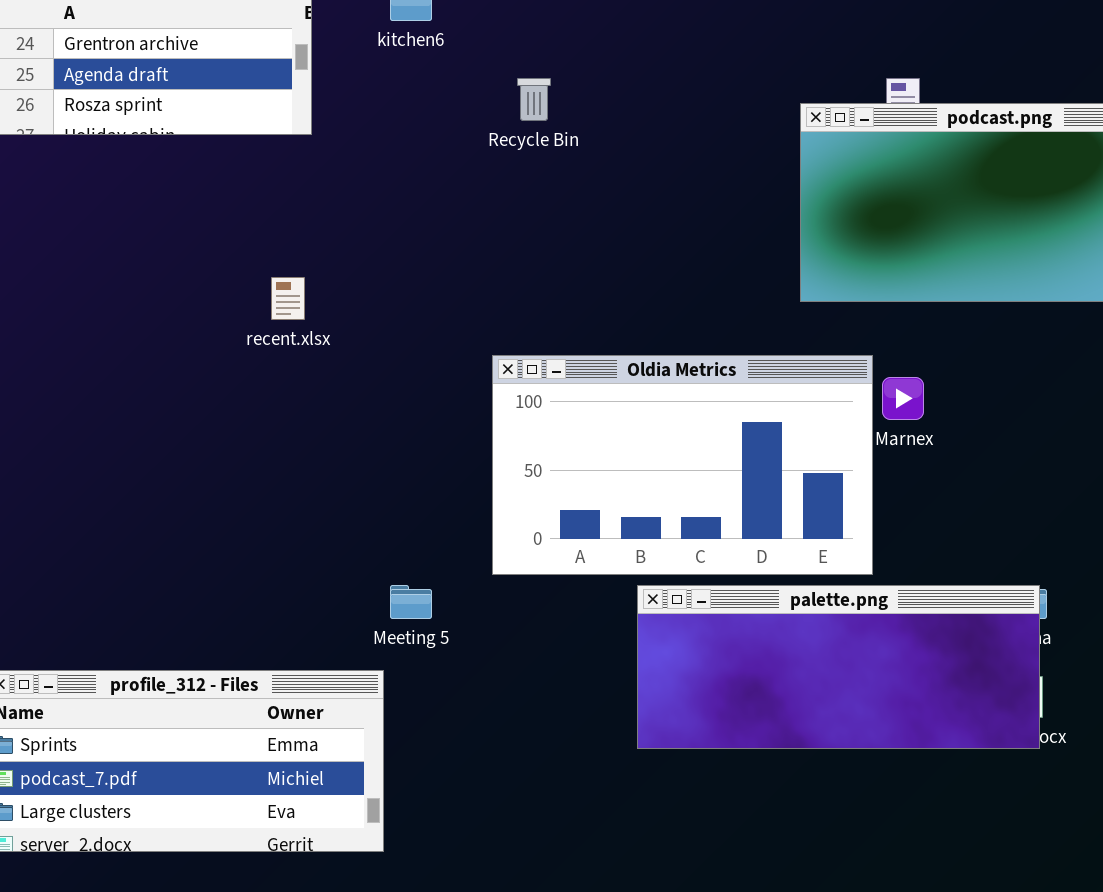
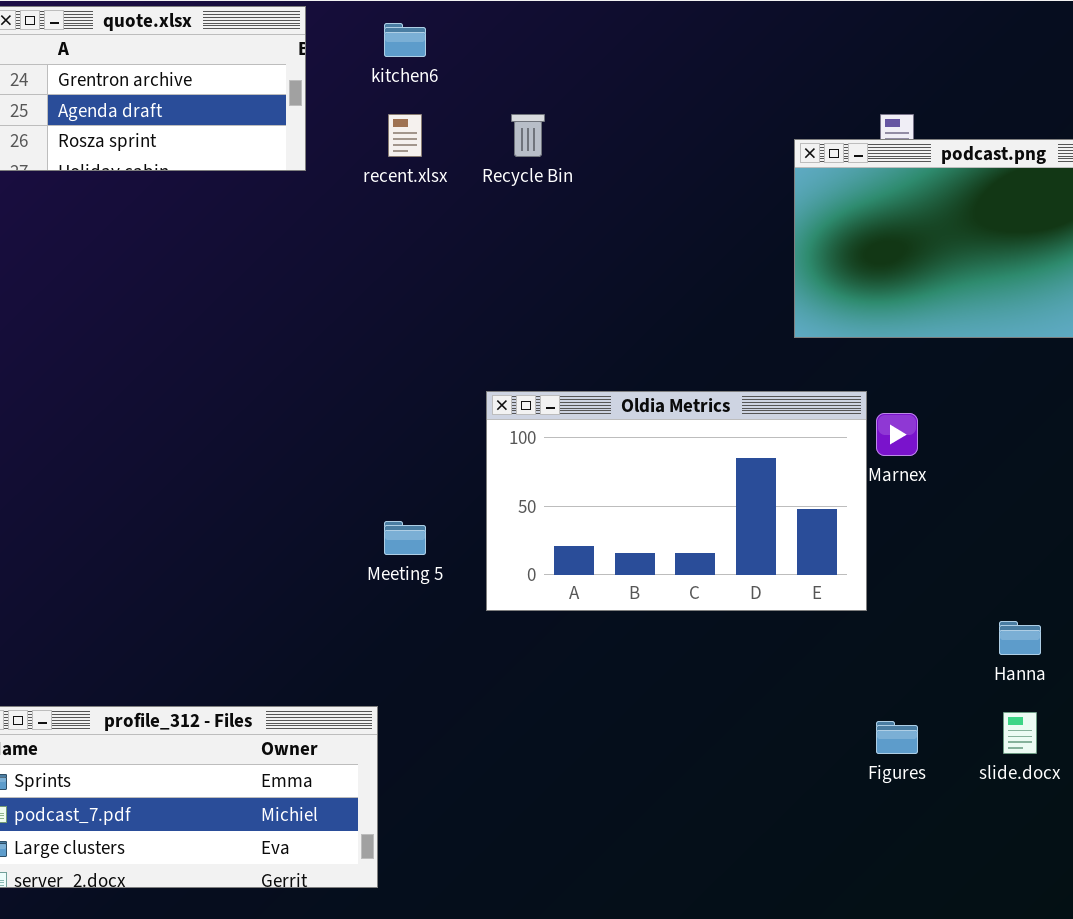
recent.xlsx: [271,277,305,320] -> [388,114,422,157], moved
Meeting 5: [390,585,432,619] -> [384,521,426,555], moved
palette.png: [637,585,1040,749] -> none, closed

